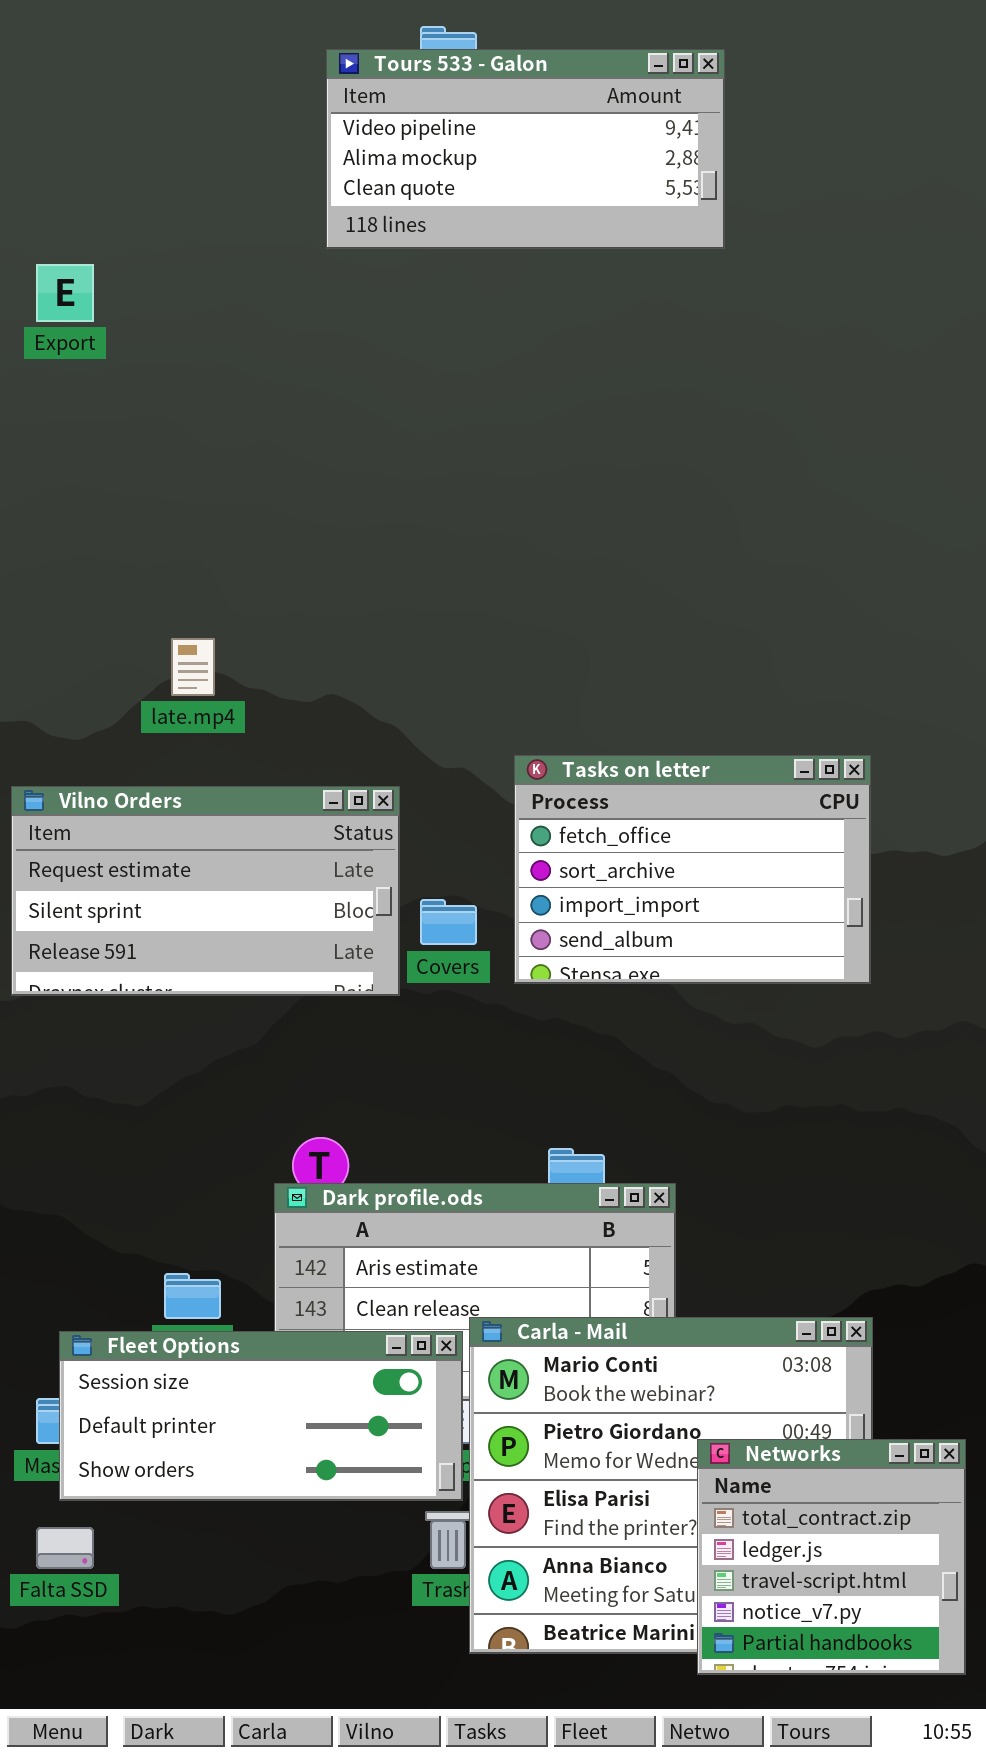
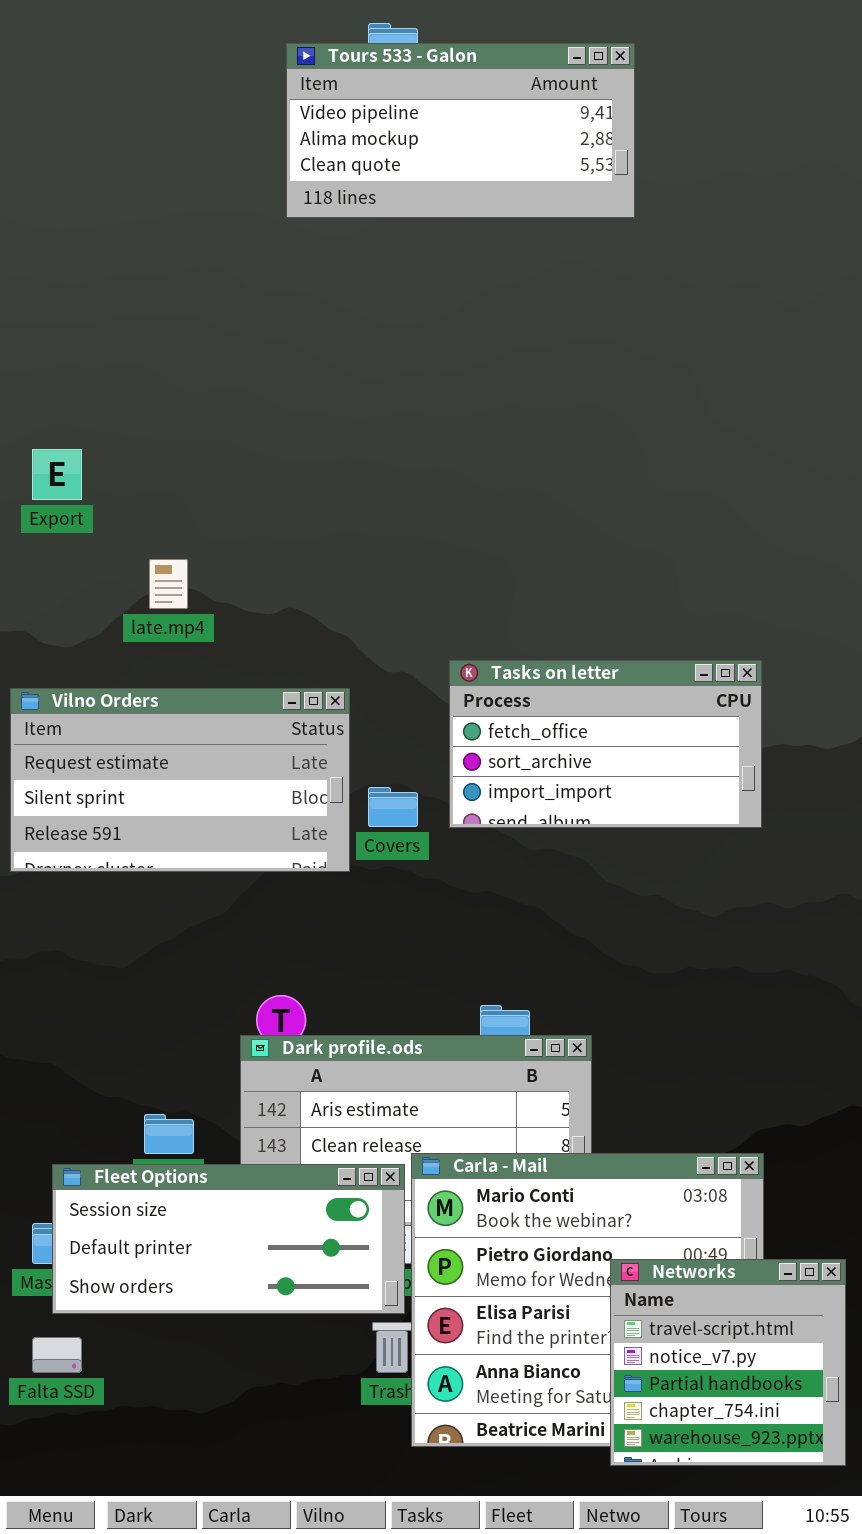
Export: [36,264,94,322] -> [32,449,82,500], moved
Tasks on letter: [514,755,871,984] -> [449,660,762,828], resized
Networks: [697,1439,966,1675] -> [610,1259,846,1466], scrolled down 2 rows

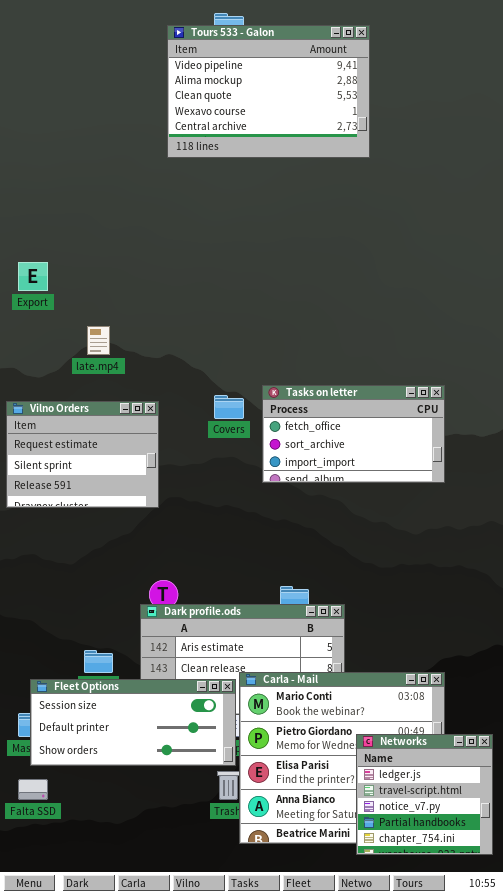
Tours 533 - Galon: [286,43,635,218] -> [167,25,370,158], resized
Vilno Orders: [10,688,350,872] -> [6,401,159,508], resized
Covers: [368,787,418,827] -> [214,395,244,419], moved
Networks: [610,1259,846,1466] -> [356,734,493,855], scrolled up 1 row

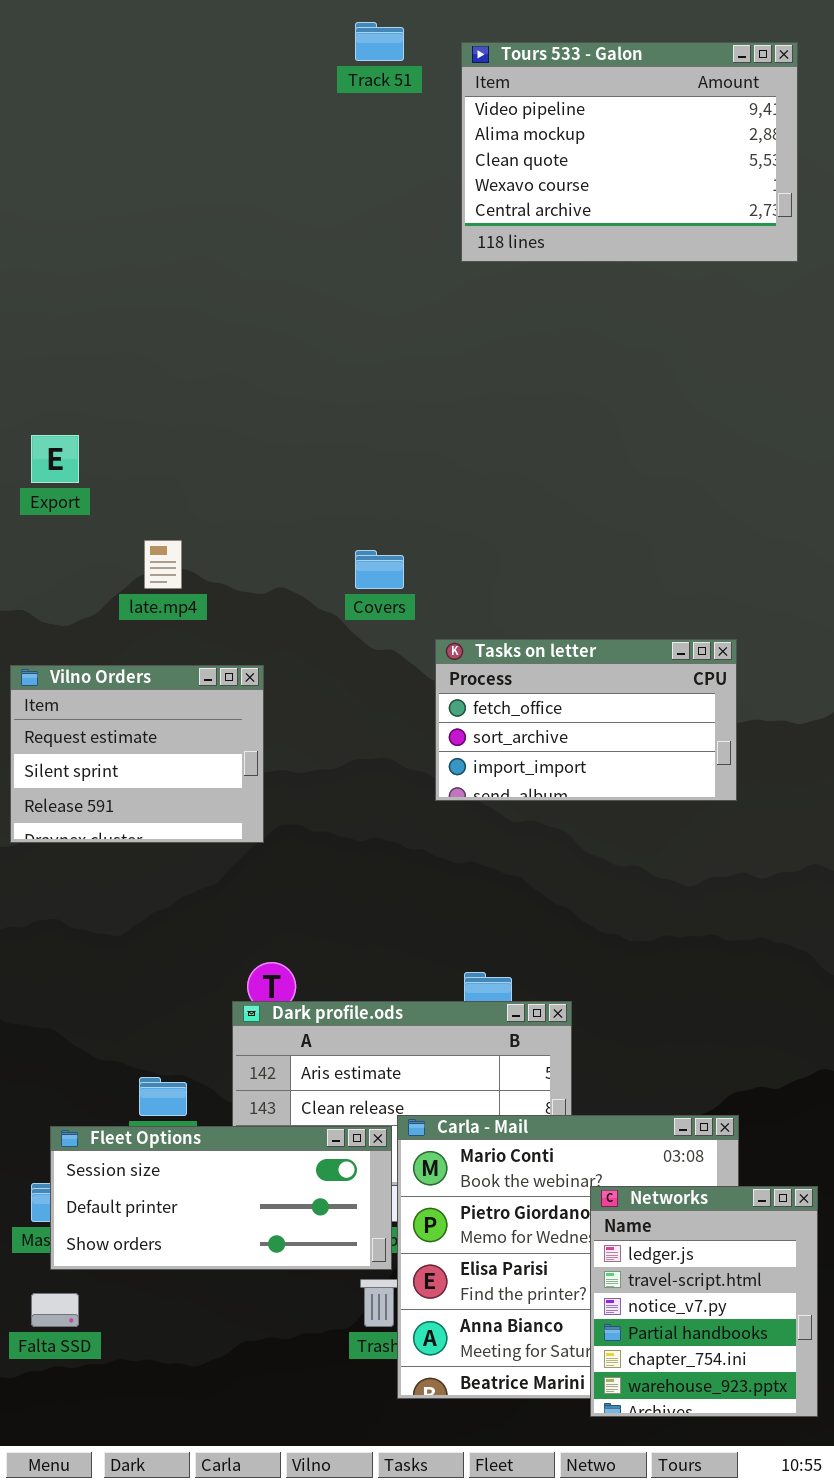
Tours 533 - Galon: [167,25,370,158] -> [461,42,798,262], moved
Covers: [214,395,244,419] -> [355,550,404,589], moved
Networks: [356,734,493,855] -> [590,1186,818,1417], resized

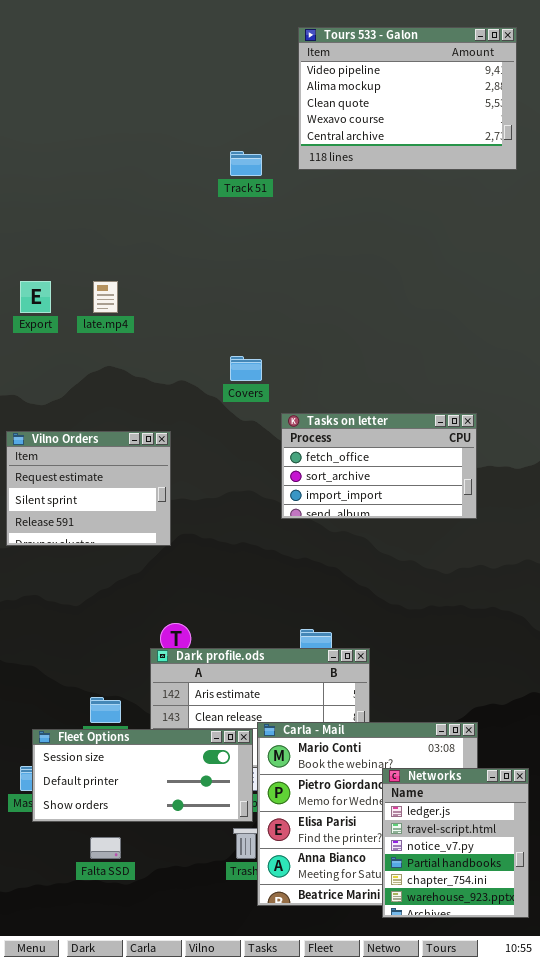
Track 51: [355,22,404,61] -> [230,151,262,176], moved
late.mp4: [144,540,182,589] -> [93,281,118,313], moved
Falta SSD: [31,1293,79,1327] -> [90,837,121,859], moved

